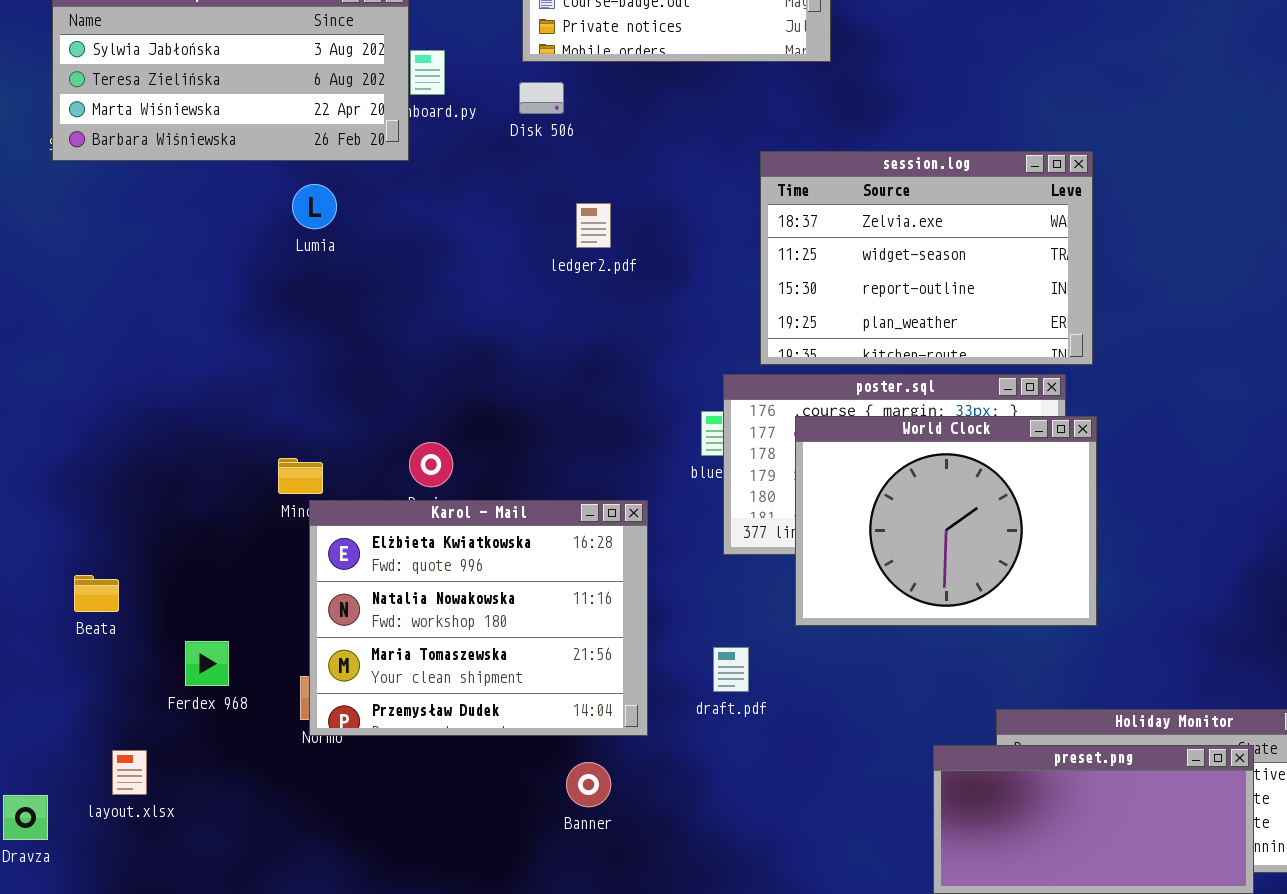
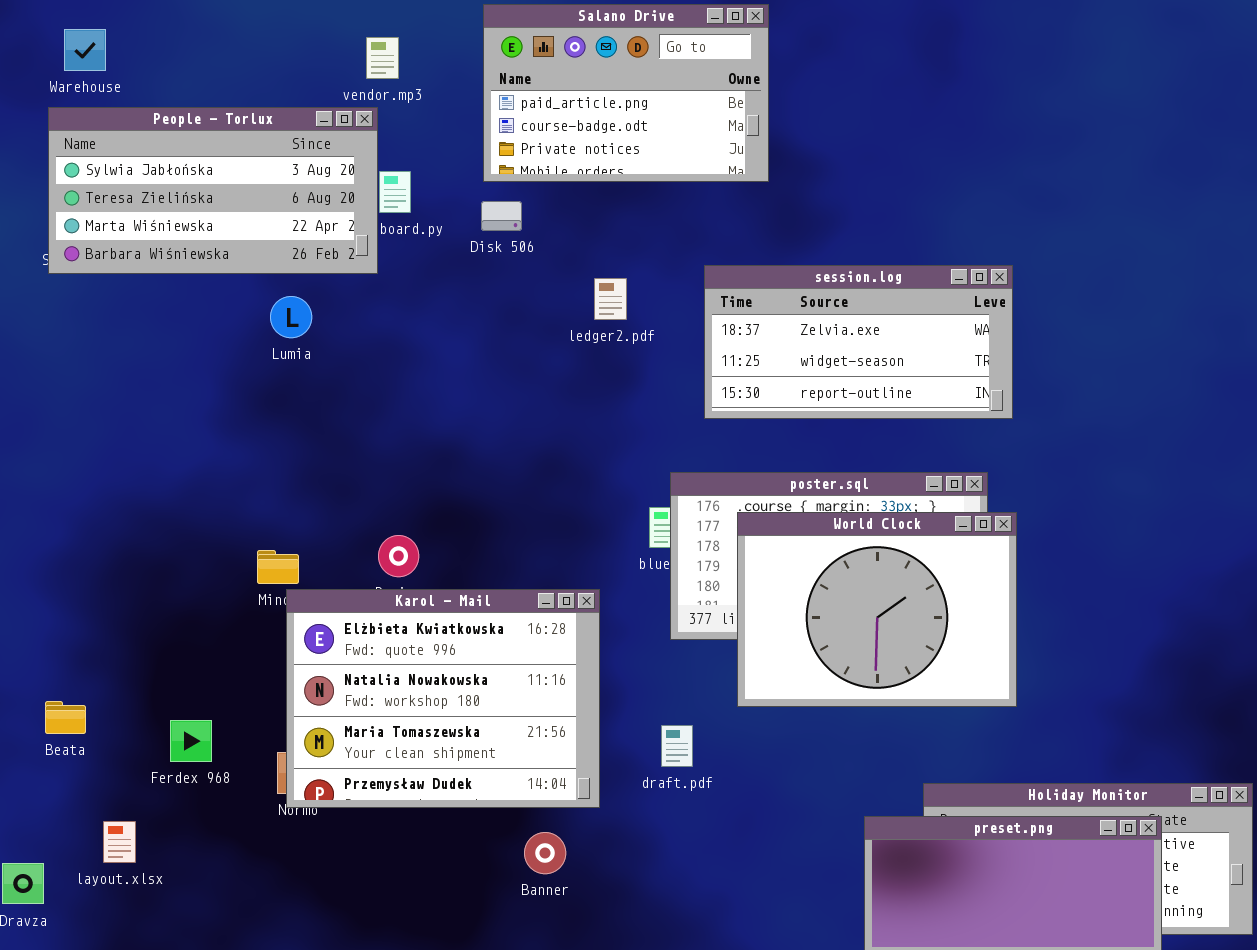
session.log: [760,151,1093,365] -> [704,265,1013,419], resized
ledger2.pdf: [576,203,611,248] -> [594,278,627,320], moved
Beata: [74,575,119,612] -> [45,701,86,734], moved

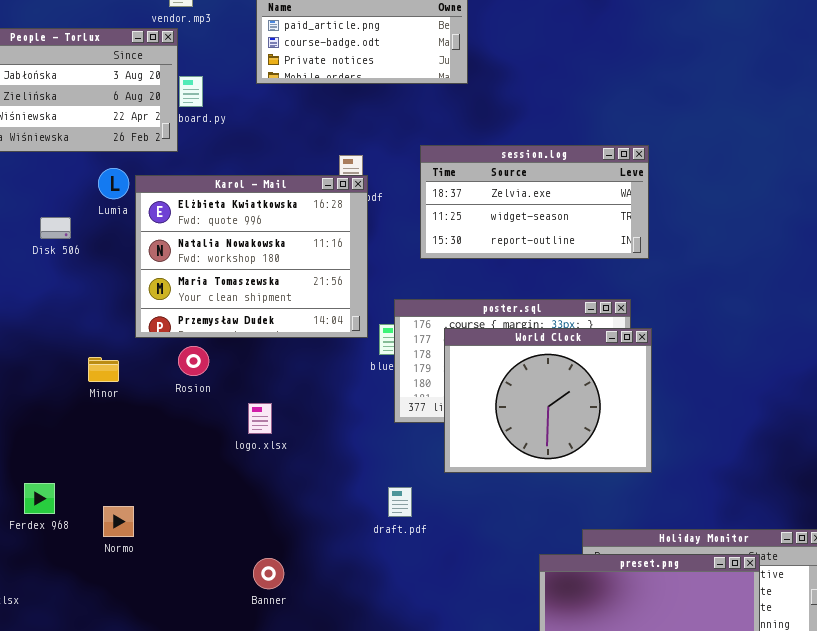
Disk 506: [481,201,522,231] -> [40,217,71,239], moved
Karol - Mail: [286,589,600,808] -> [135,175,368,338], moved
Banner: [524,832,566,874] -> [253,558,284,589], moved

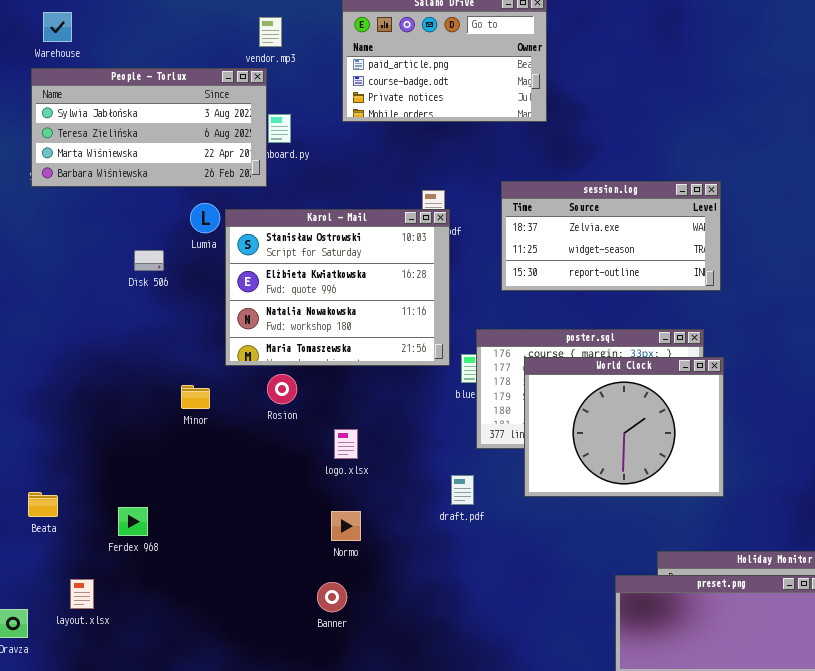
Karol - Mail: [135,175,368,338] -> [225,209,450,366], scrolled up 1 row
draft.pdf: [388,487,412,517] -> [451,475,474,505], moved
Normo: [103,506,134,537] -> [331,511,361,541], moved
Banner: [253,558,284,589] -> [317,582,347,612], moved

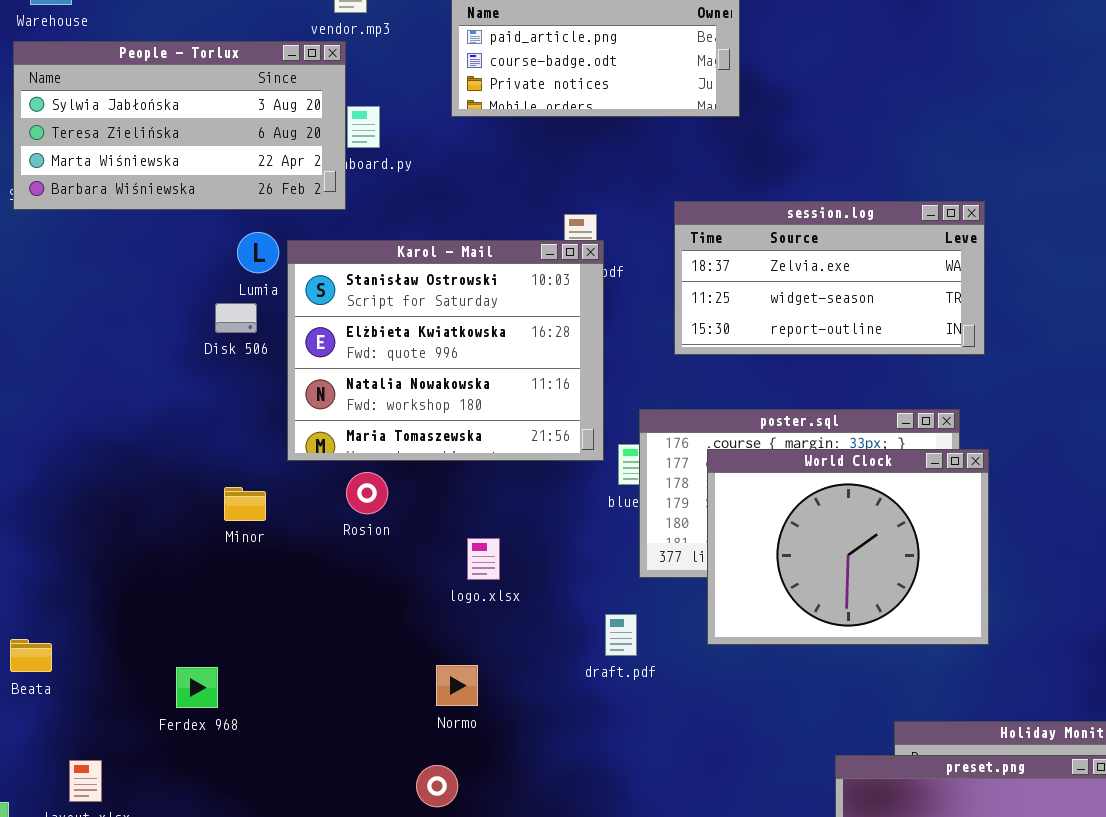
Disk 506: [134,250,164,271] -> [215,303,257,333], moved
logo.xlsx: [334,429,358,459] -> [467,538,500,580], moved
Ferdex 968: [118,507,148,536] -> [176,667,218,708], moved

